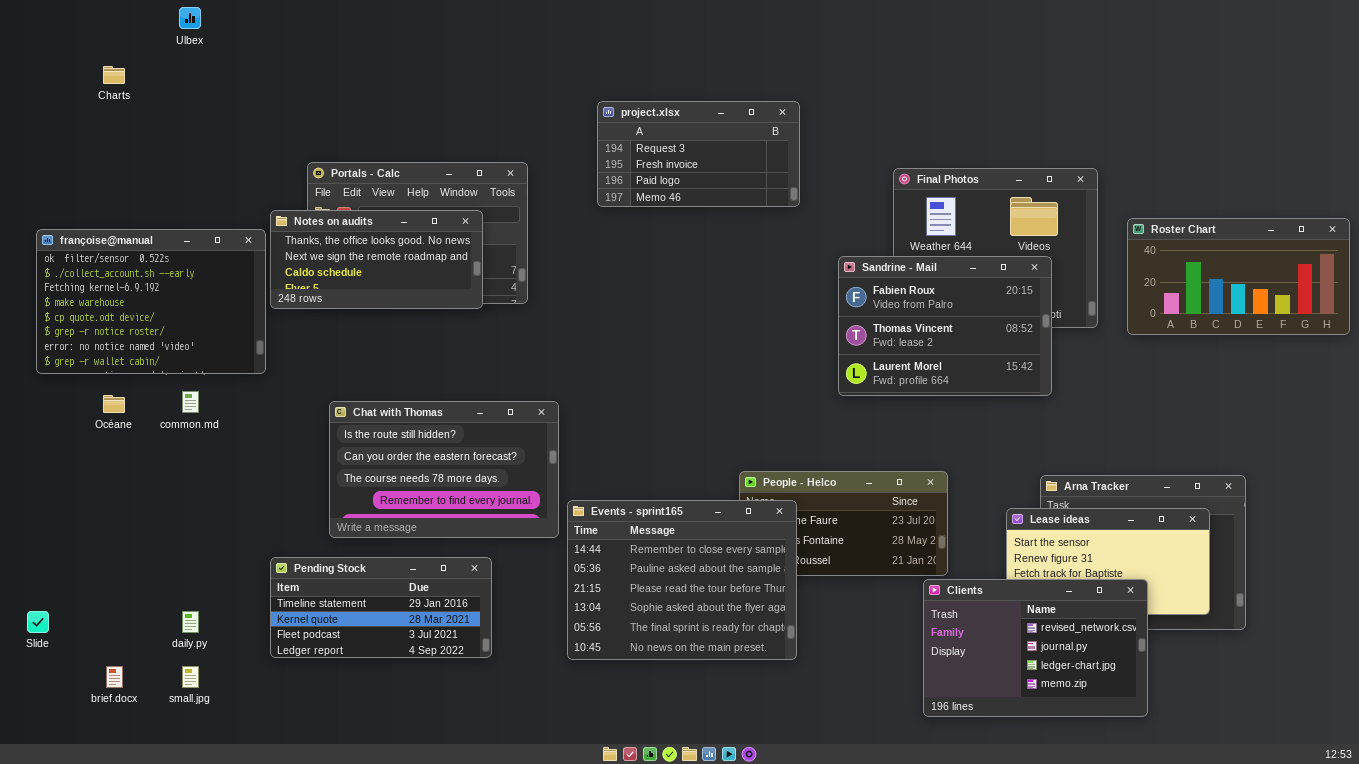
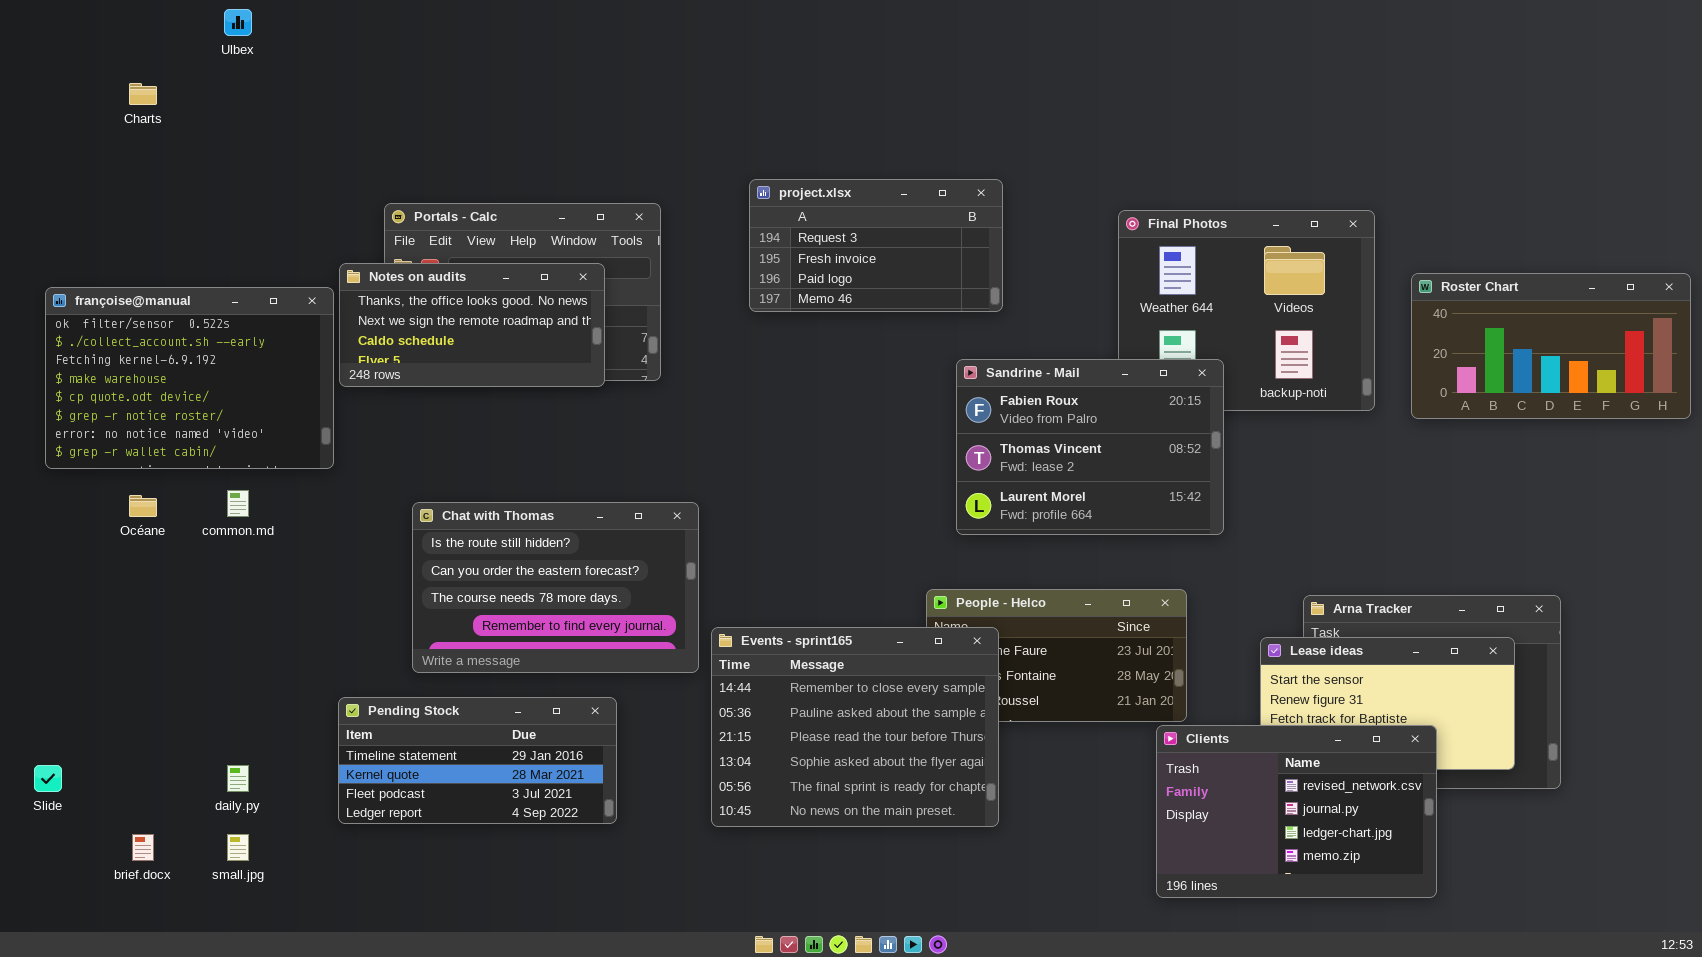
project.xlsx: [597,101,800,207] -> [749,179,1003,312], moved
Sandrine - Mail: [838,256,1052,396] -> [956,359,1224,535], moved

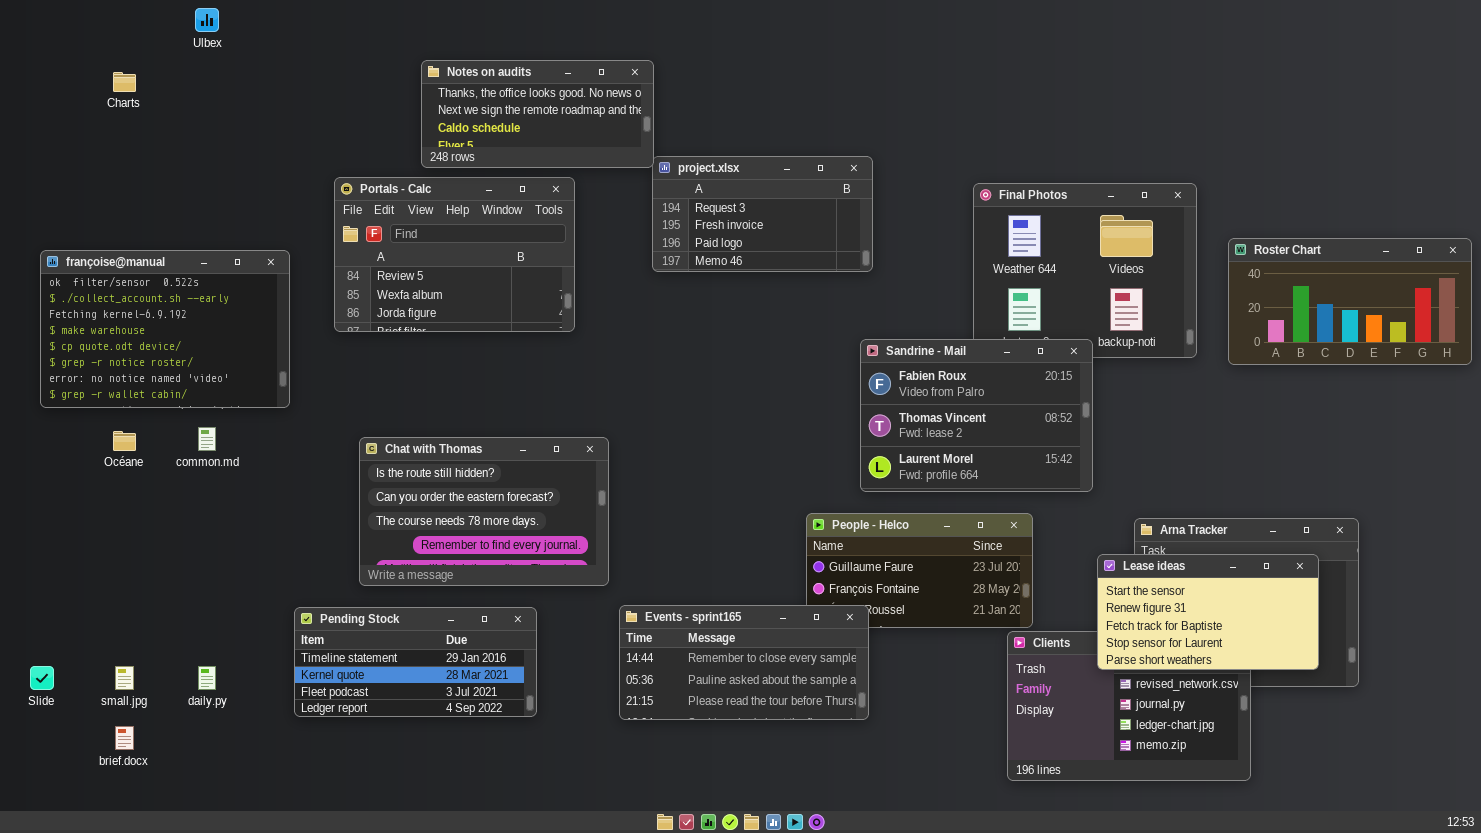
Notes on audits: [339,263,605,387] -> [421,60,654,168], moved
Sandrine - Mail: [956,359,1224,535] -> [860,339,1093,492], moved
Events - sprint165: [711,627,999,827] -> [619,605,869,720], resized
Lease ideas: [1260,637,1515,770] -> [1097,554,1319,670], raised
small.jpg: [227,834,249,861] -> [115,666,134,690], moved

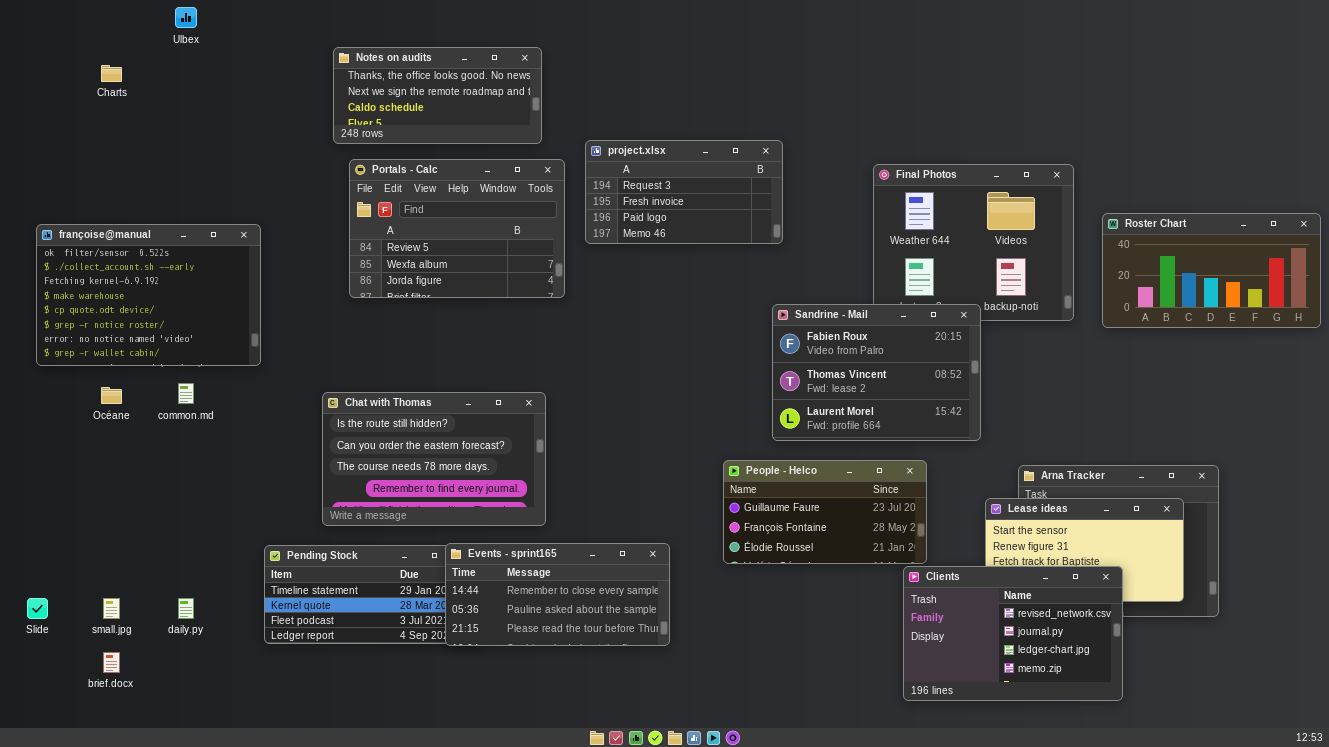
Notes on audits: [421,60,654,168] -> [333,47,542,144], moved
Portals - Calc: [334,177,575,332] -> [349,159,565,298], moved
Events - sprint165: [619,605,869,720] -> [445,543,670,646], moved
Clients: [1007,631,1251,781] -> [903,566,1123,701], raised

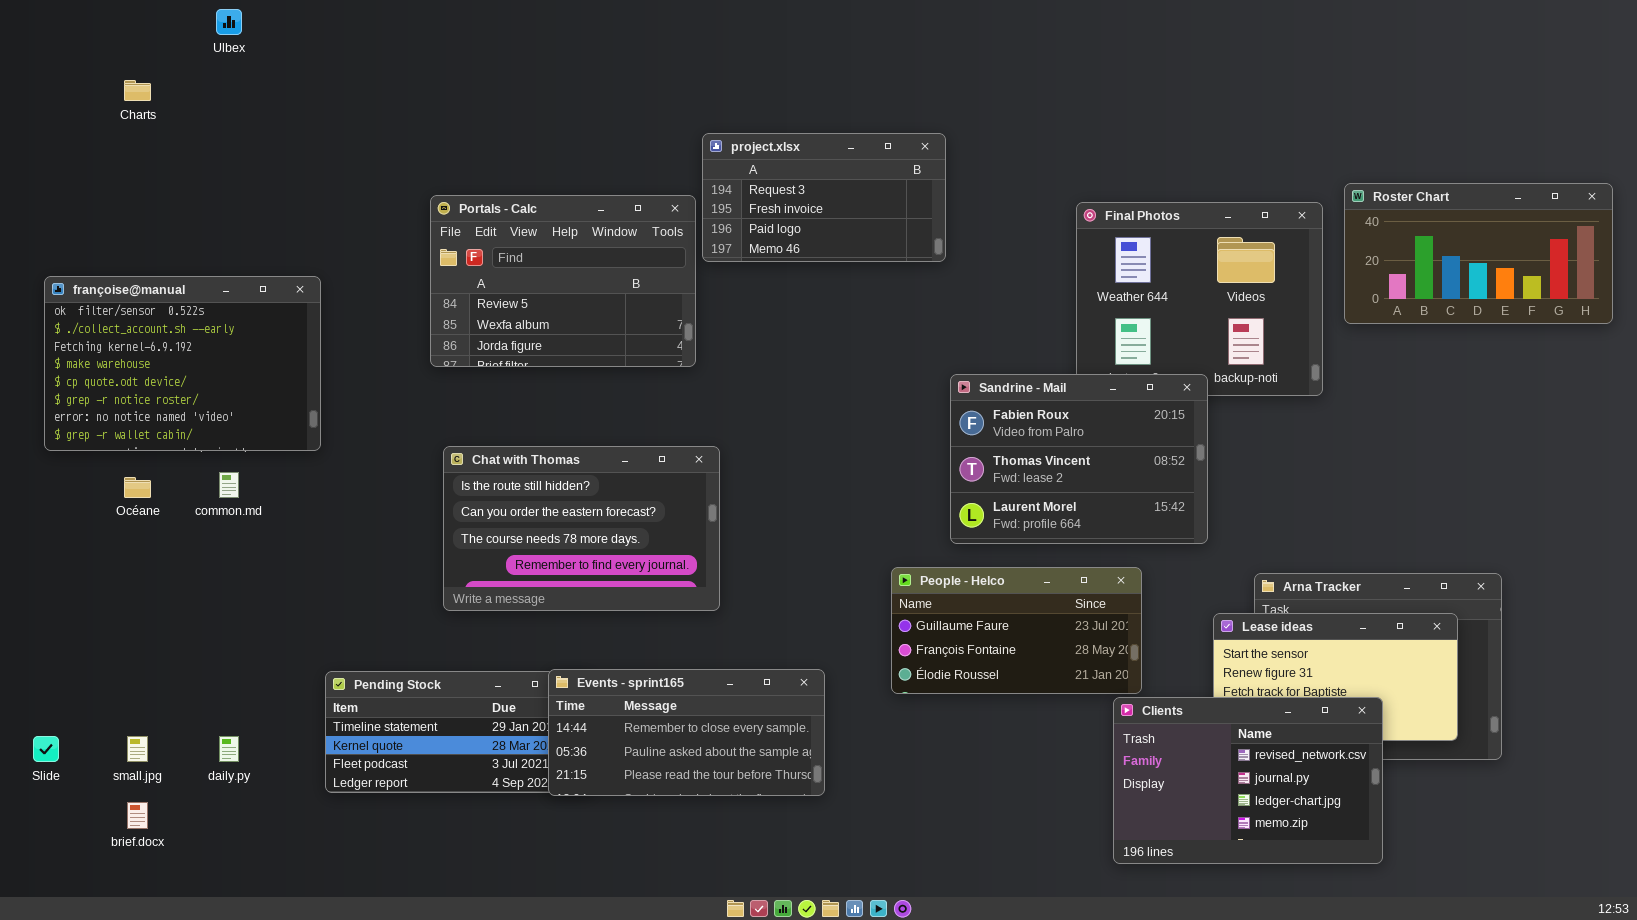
Notes on audits: [333,47,542,144] -> none, closed
project.xlsx: [585,140,783,244] -> [702,133,946,262], moved
Roster Chart: [1102,213,1321,328] -> [1344,183,1613,324], moved
Chat with Thomas: [322,392,546,526] -> [443,446,720,611], moved

